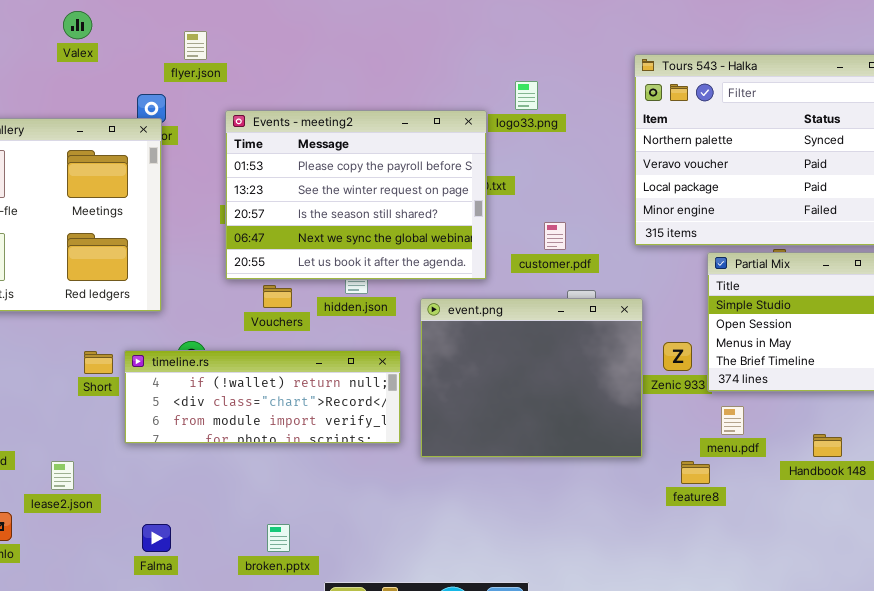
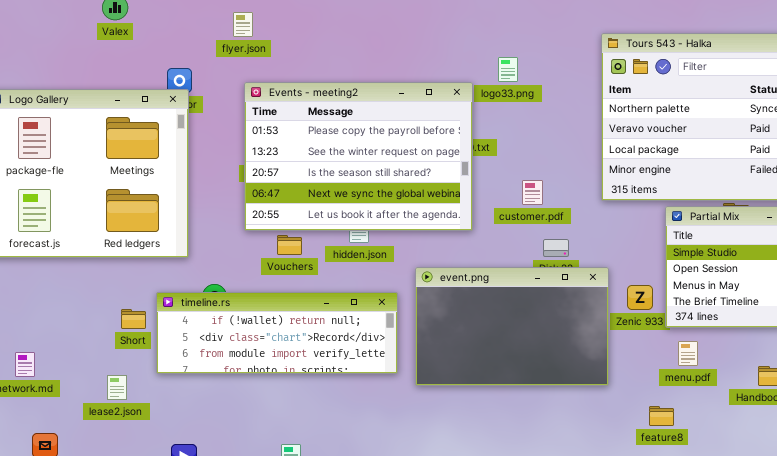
flyer.json: [184,31,207,60] -> [233,12,253,37], moved
event.png: [420,298,643,458] -> [415,267,609,386], resized
Short: [84,351,113,374] -> [121,309,146,329], moved
feature8: [681,461,710,484] -> [649,406,674,426], moved
lease2.json: [51,461,74,490] -> [107,375,127,400], moved

